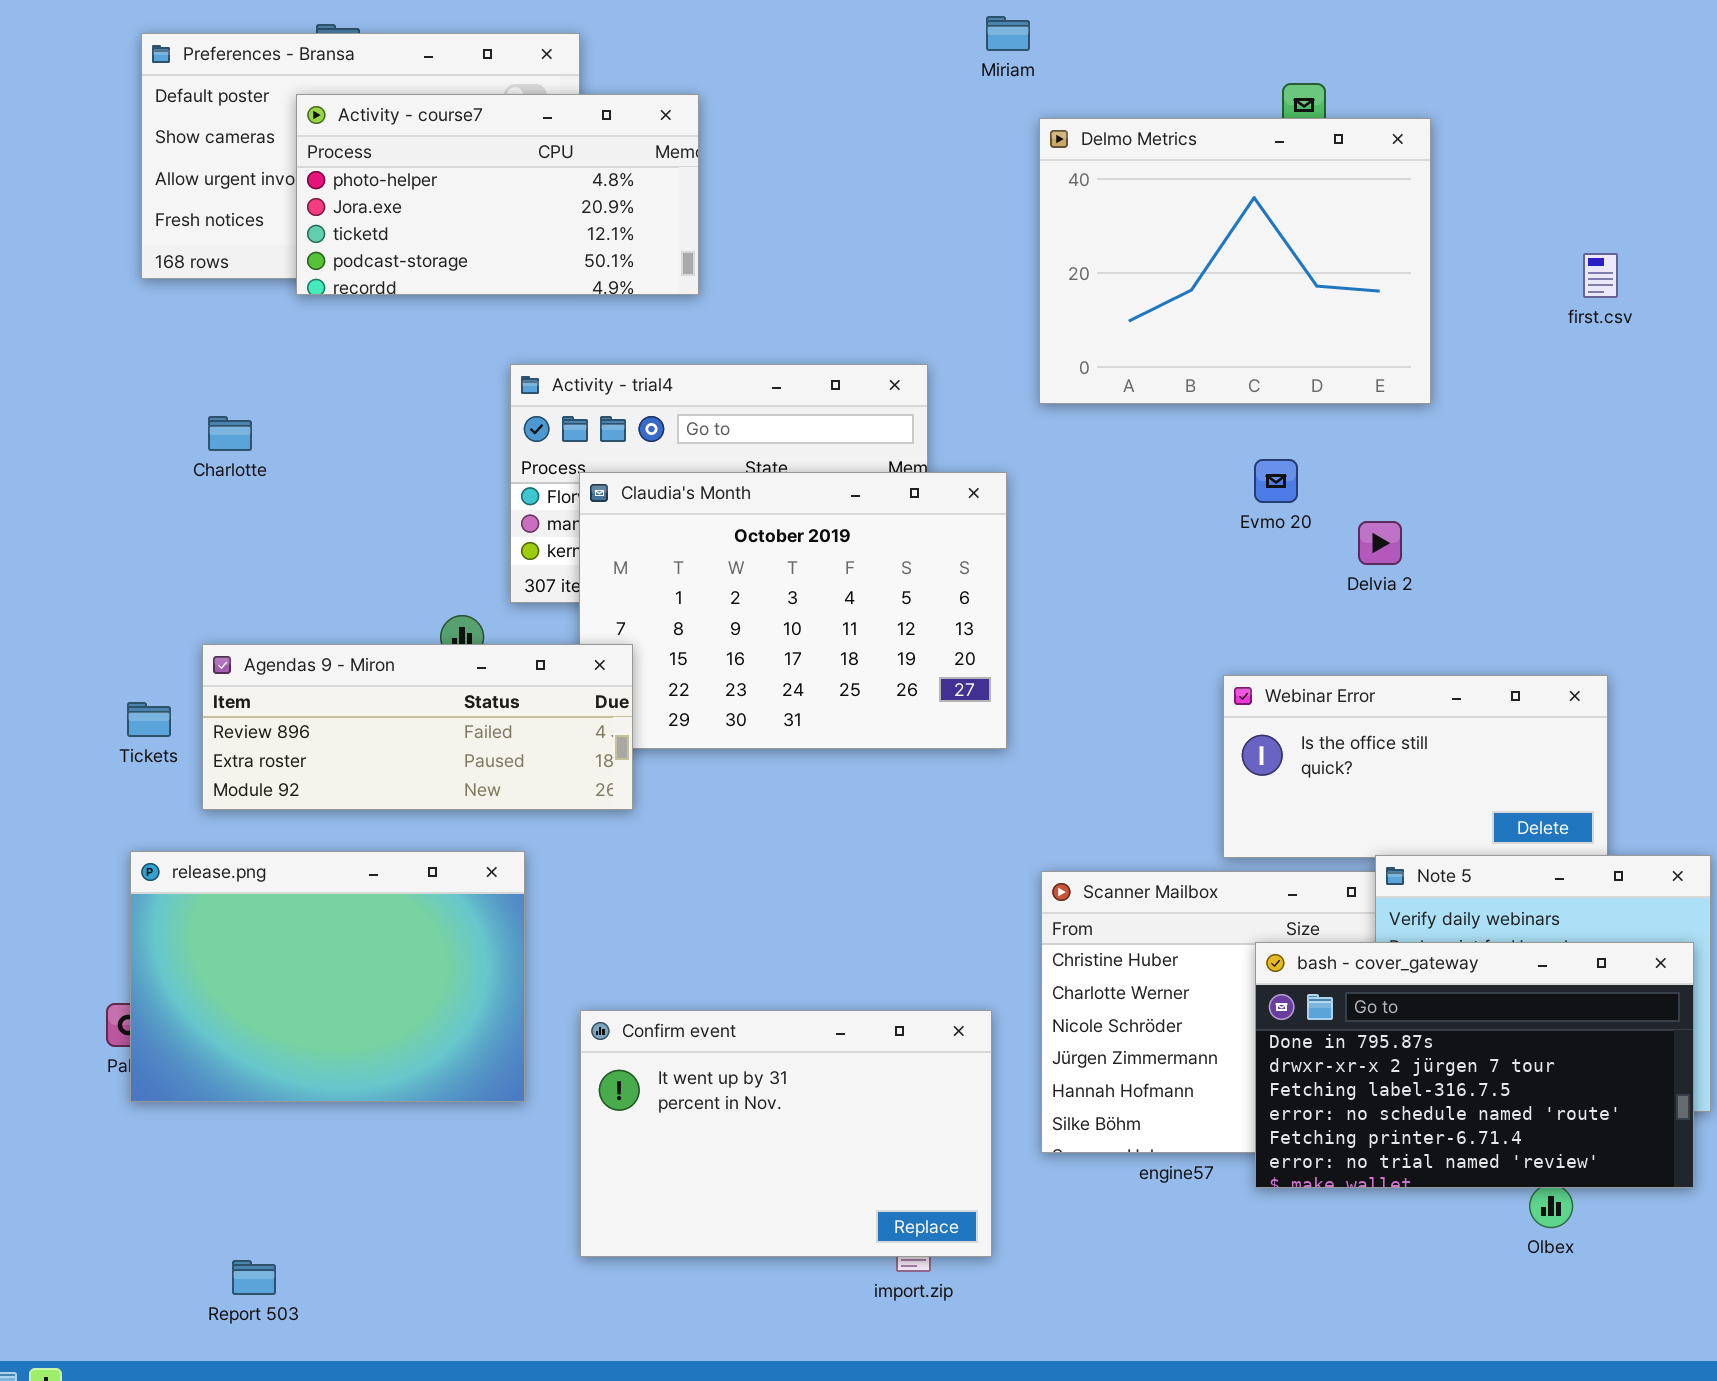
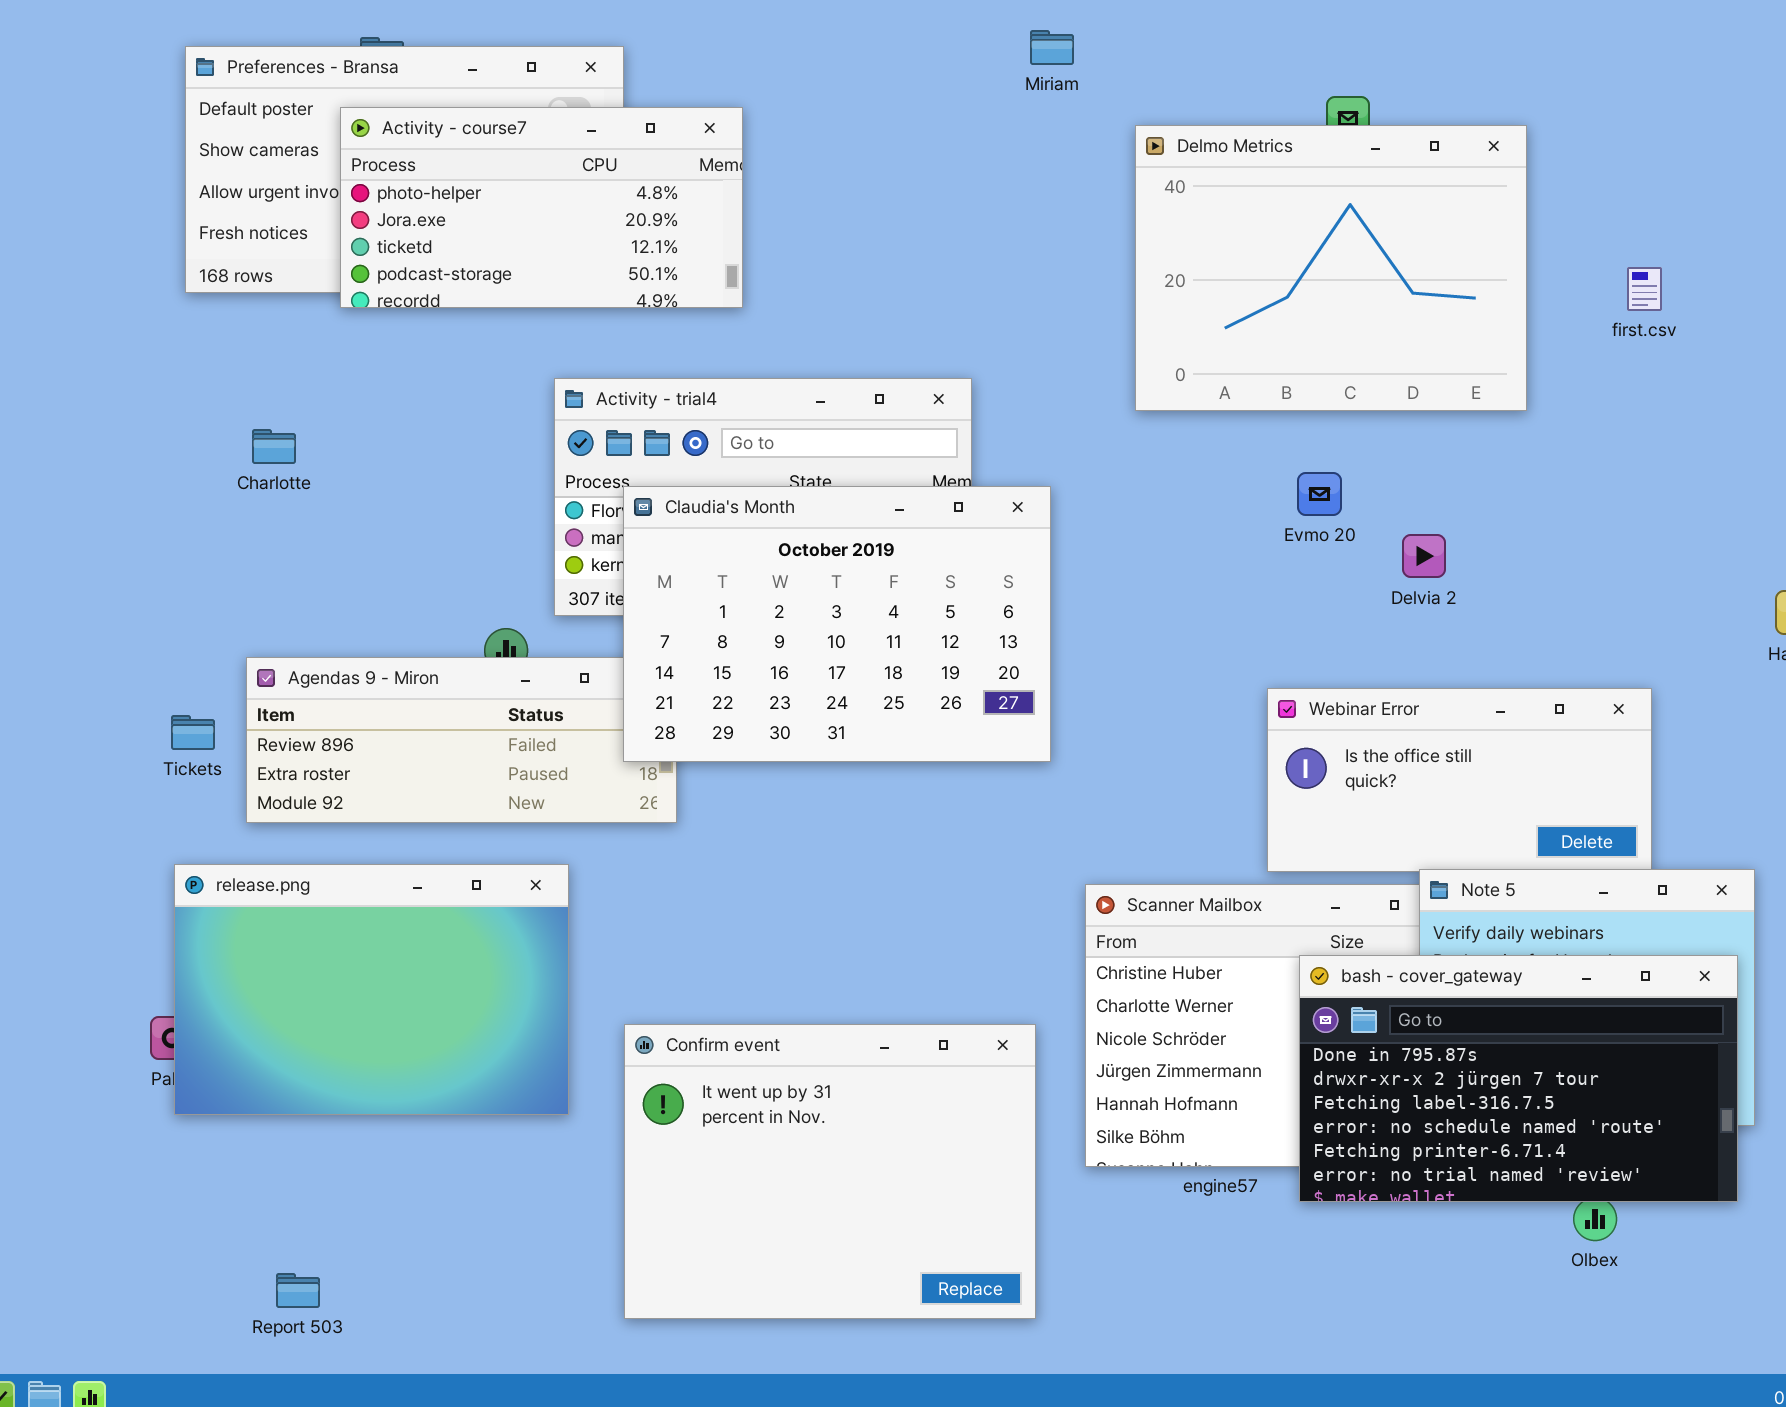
Delmo Metrics: [1039,118,1431,404] -> [1135,125,1527,411], moved
Claudia's Month: [579,472,1007,749] -> [623,486,1051,762], raised
Confirm event: [580,1010,992,1257] -> [624,1024,1036,1319], resized

